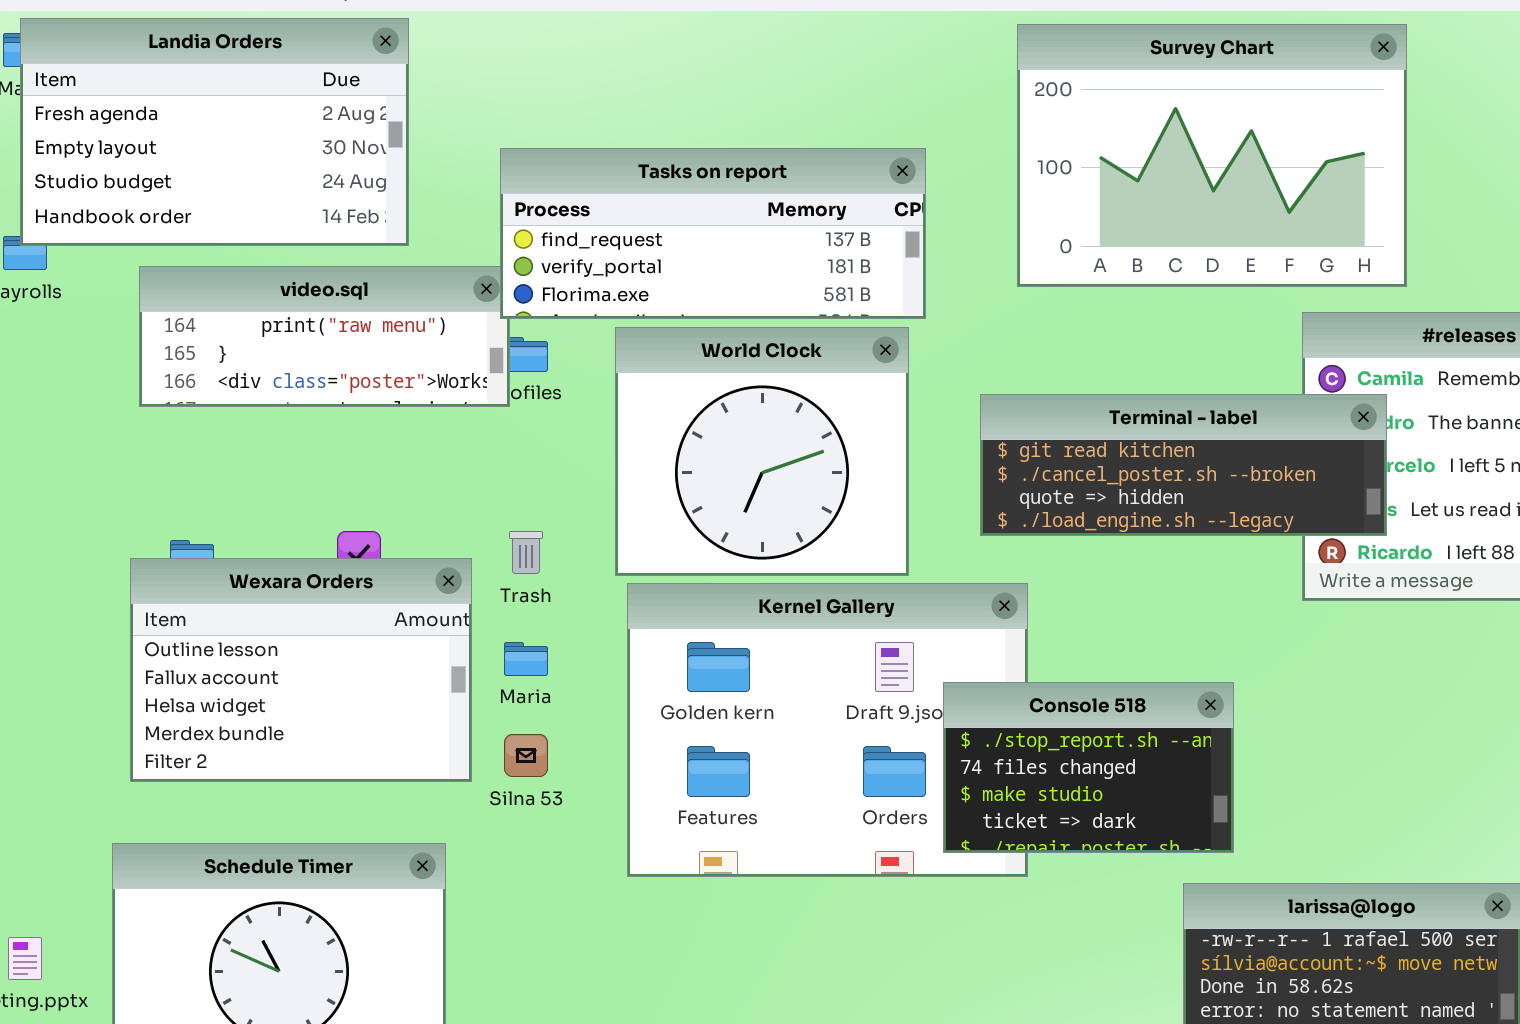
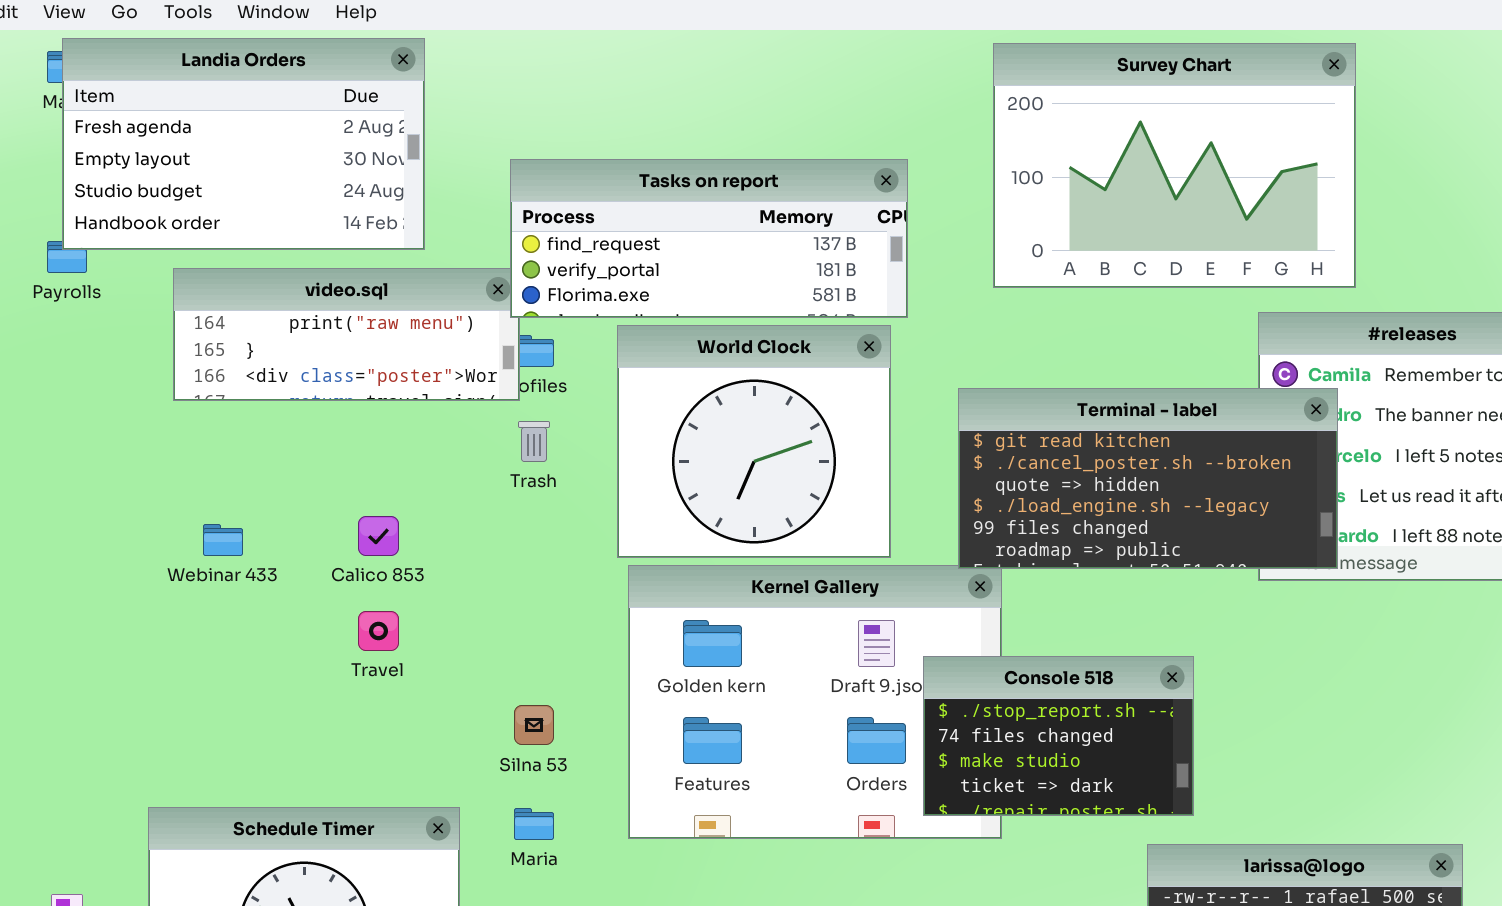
Terminal - label: [980,394,1387,536] -> [958,388,1338,569], resized
Trash: [509,531,543,574] -> [518,421,550,462], moved
Wexara Orders: [130,558,472,782] -> none, closed
Maria: [504,642,548,676] -> [514,808,554,840], moved

